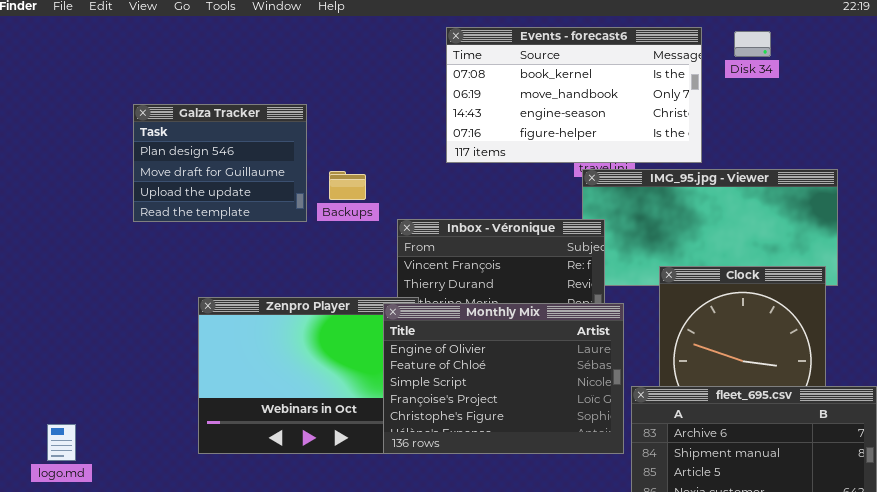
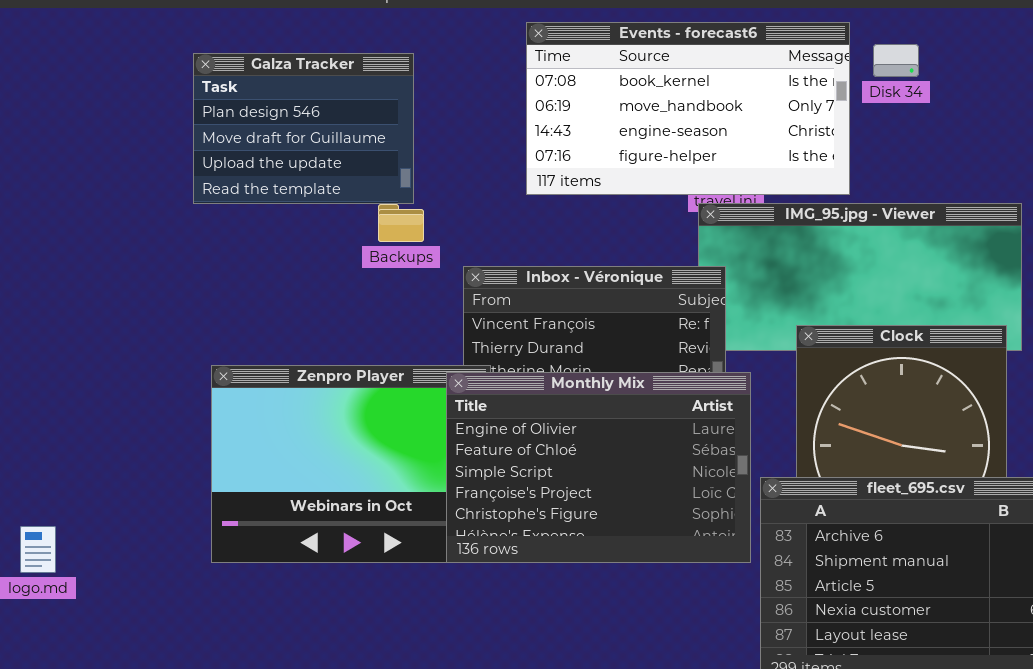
Disk 34: [734,31,771,57] -> [873,44,919,77], moved
Galza Tracker: [133,104,307,222] -> [193,53,414,204], moved

